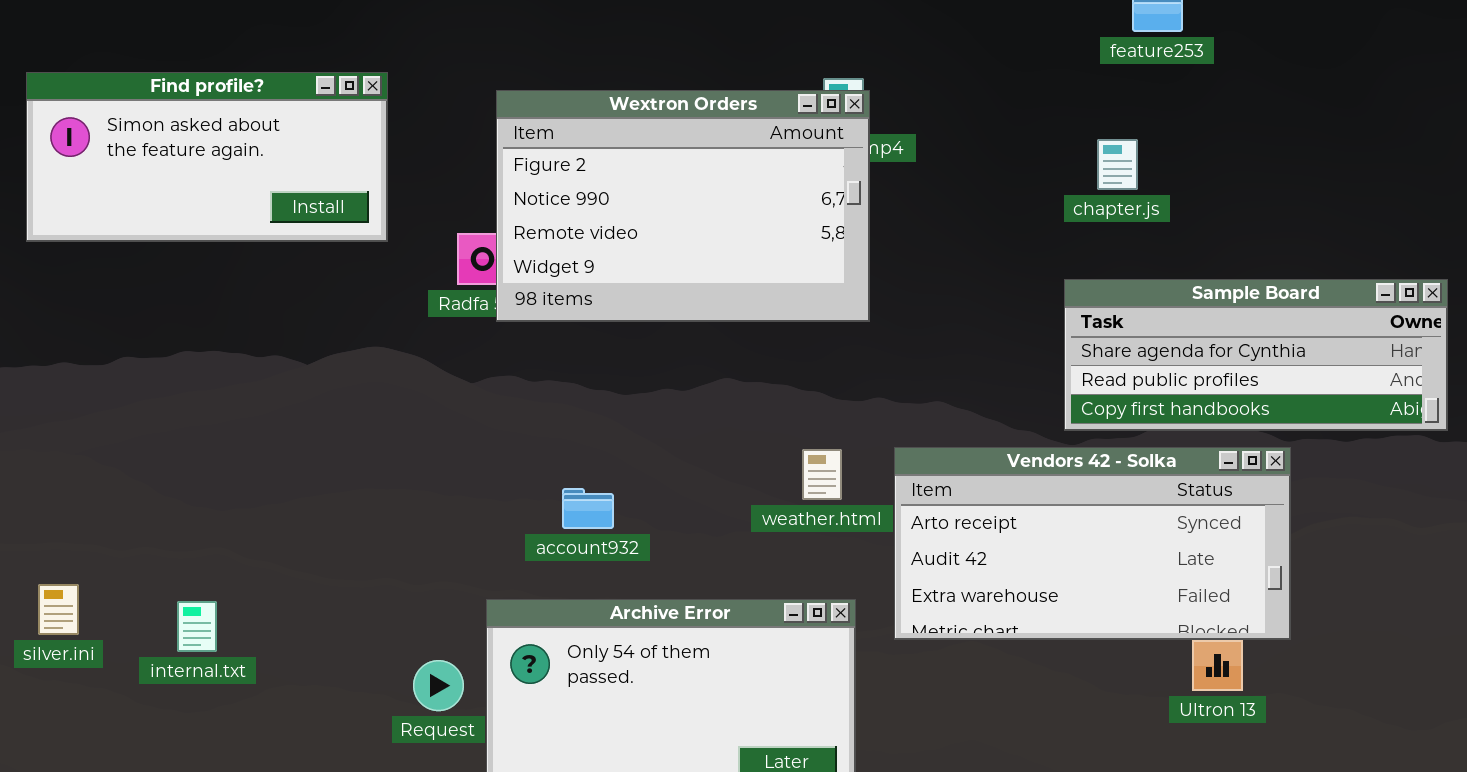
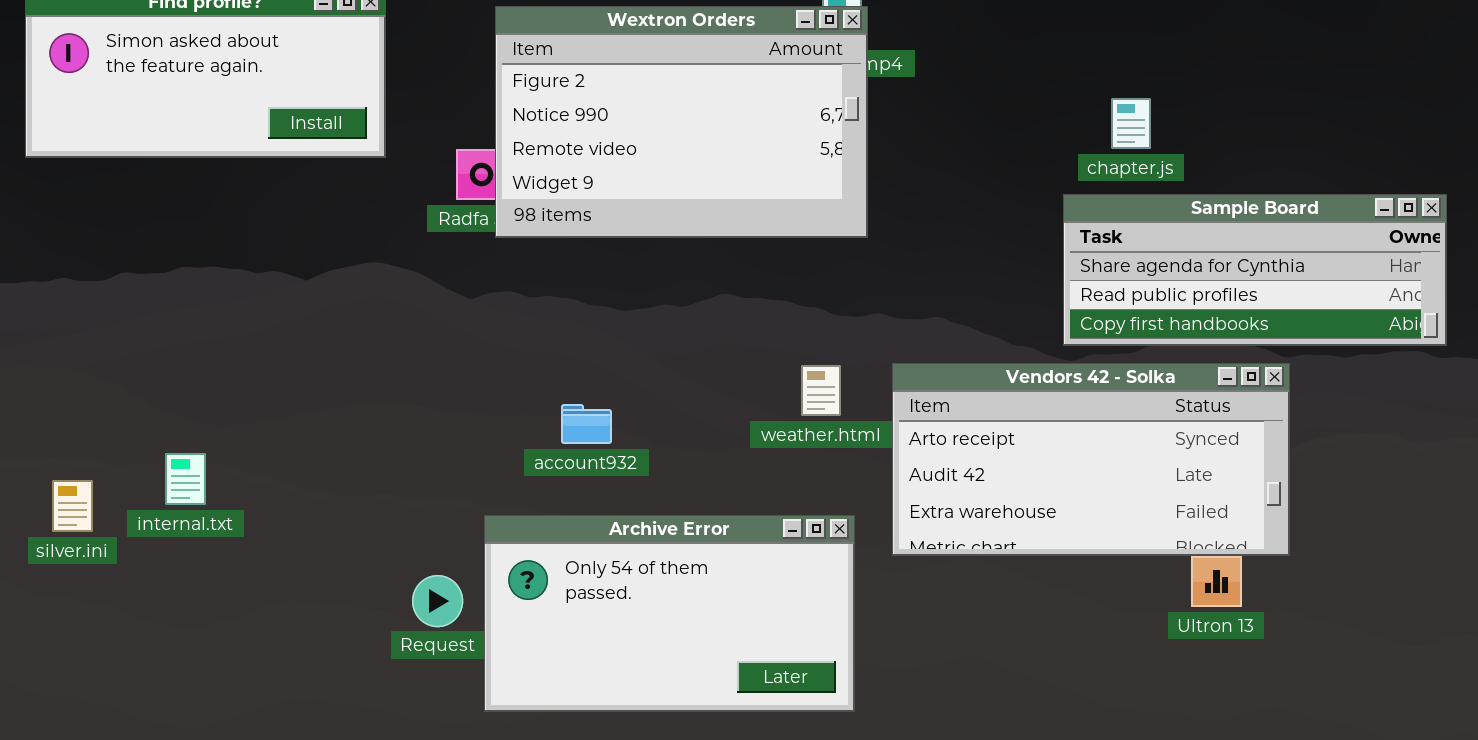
chapter.js: [1097,139,1138,190] -> [1111,98,1151,149], moved
silver.ini: [38,584,79,635] -> [52,480,93,532], moved
internal.txt: [177,601,217,652] -> [165,453,206,505], moved

